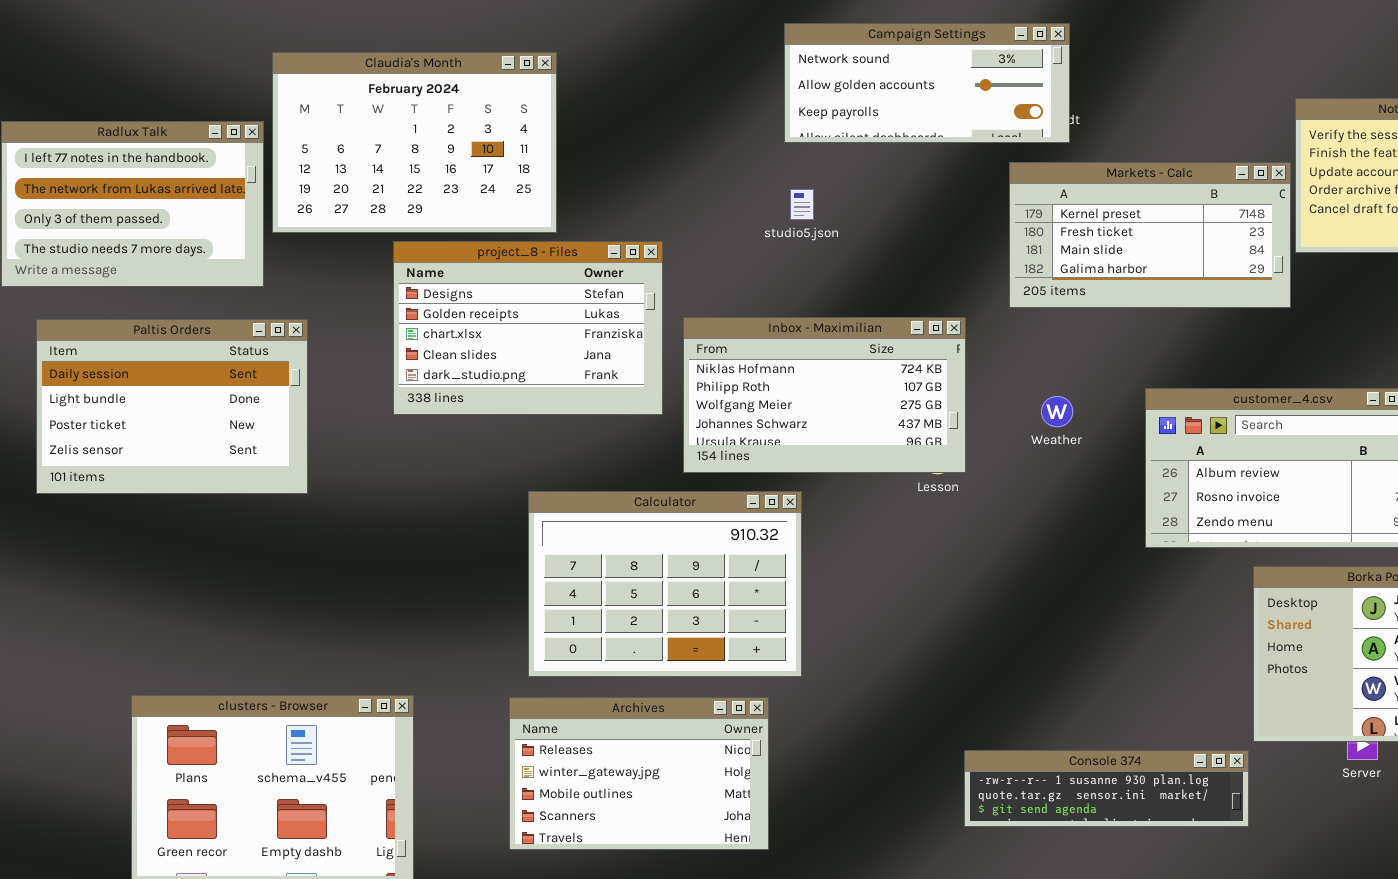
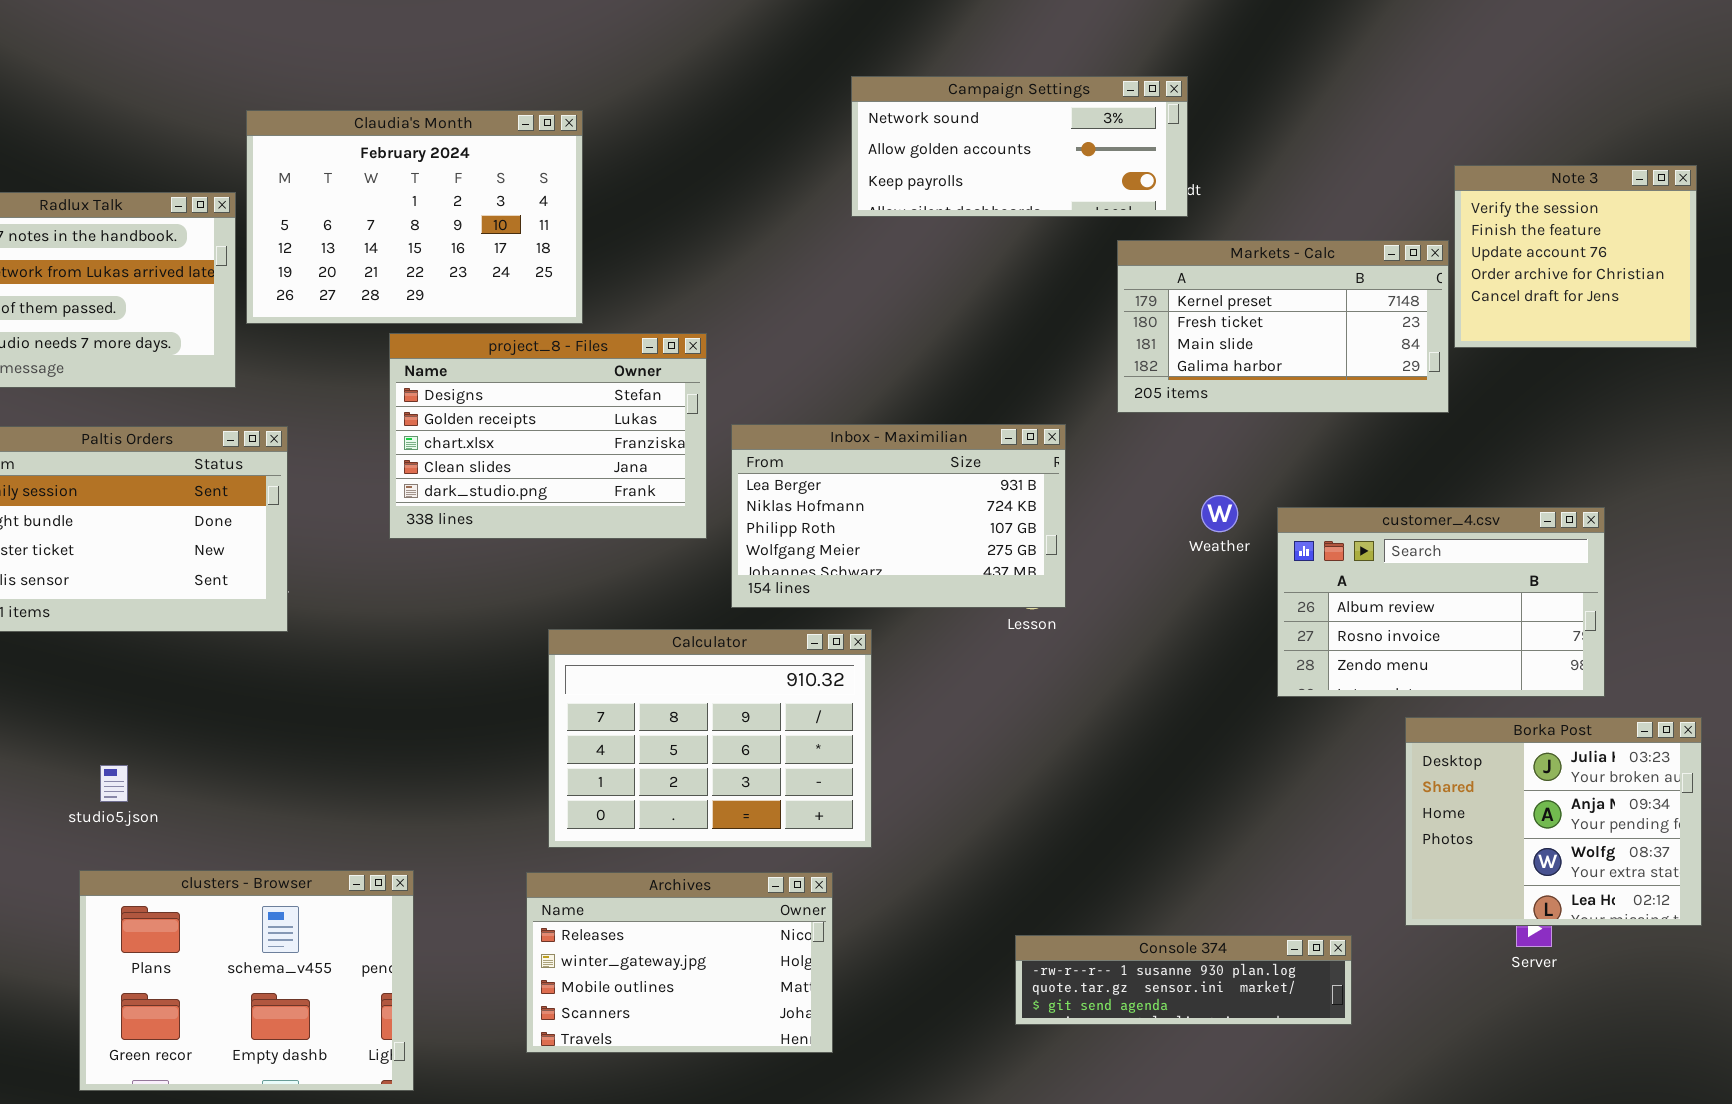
studio5.json: [790,189,814,220] -> [100,765,128,802], moved
Inbox - Maximilian: [683,317,966,473] -> [731,424,1066,608], scrolled up 1 row
Weather: [1041,396,1073,427] -> [1201,495,1238,532], moved
Console 374: [964,750,1249,827] -> [1015,935,1352,1025], moved

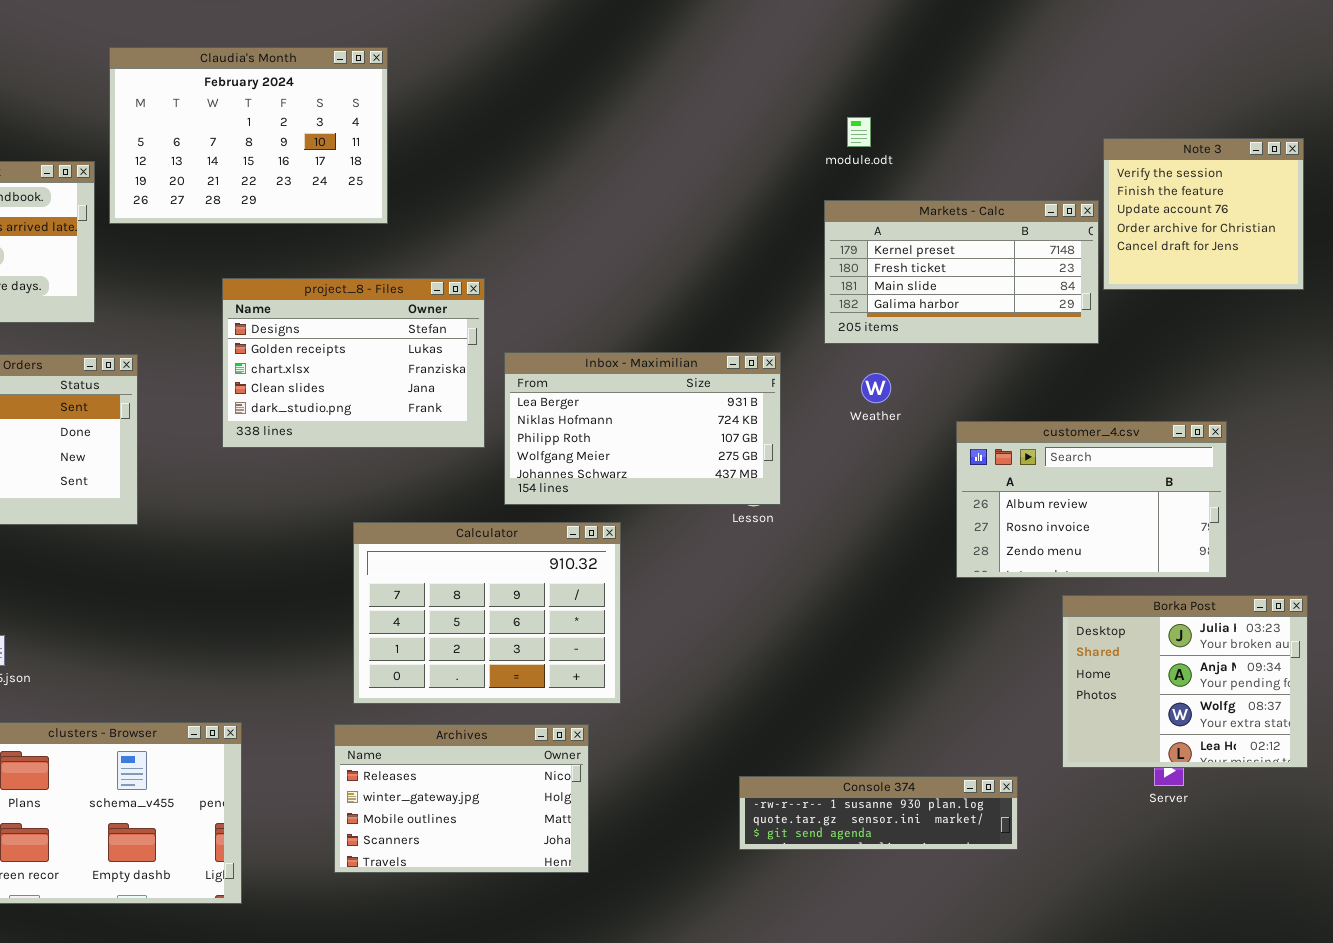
Campaign Settings: [851,76,1188,217] -> none, closed
Claudia's Month: [246,110,583,324] -> [109,47,388,224], moved
Weather: [1201,495,1238,532] -> [861,373,891,403], moved

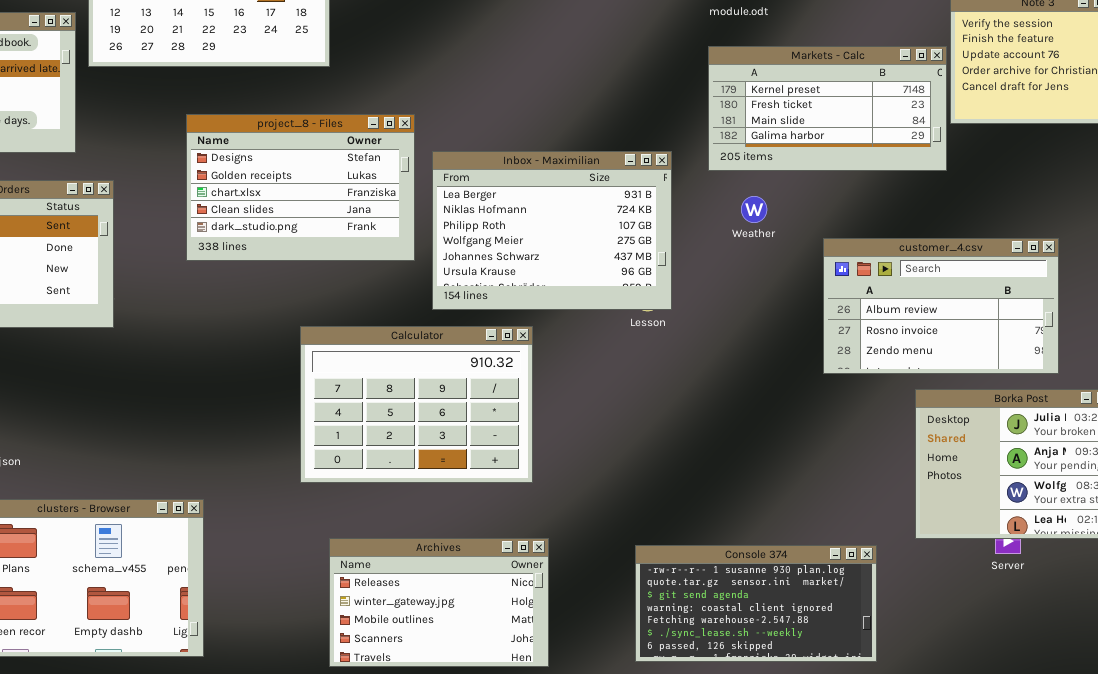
Inbox - Maximilian: [504,352,781,505] -> [432,151,672,310], resized
Archives: [334,724,589,873] -> [329,538,549,667], moved
Console 374: [739,776,1018,850] -> [635,545,877,662], resized

